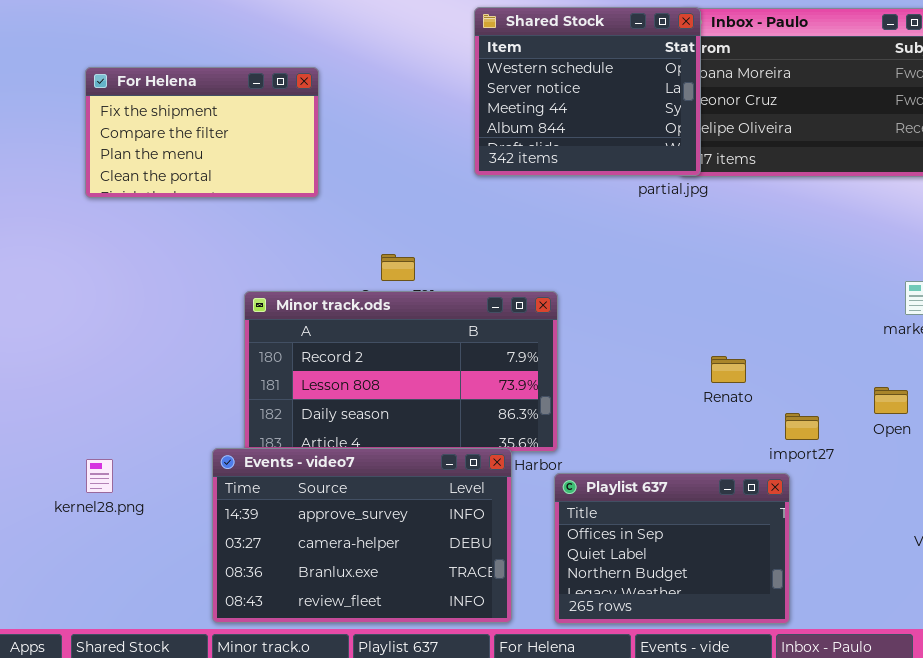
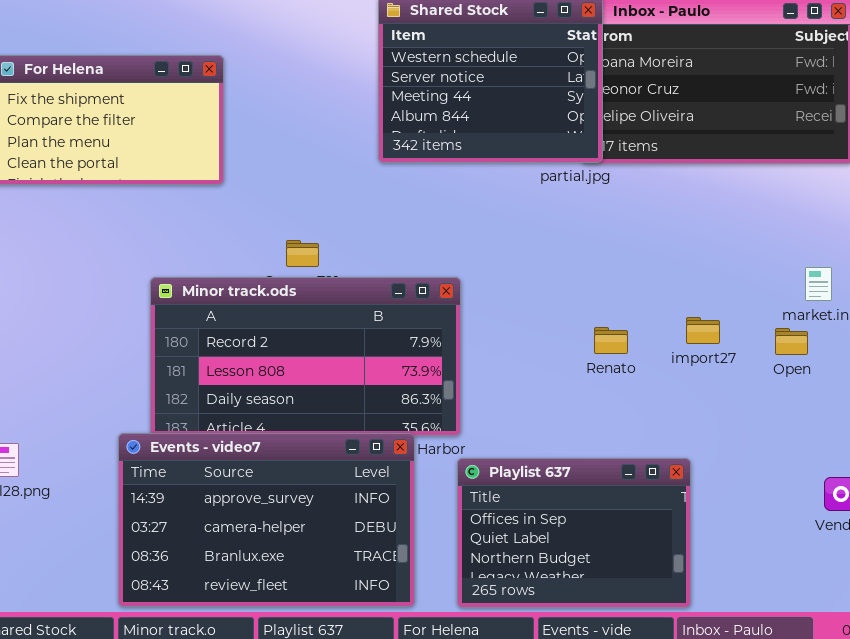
Renato: [711,356,746,383] -> [594,327,628,354], moved
Open: [874,387,908,414] -> [775,328,808,355], moved
import27: [785,413,819,440] -> [686,317,720,344], moved

